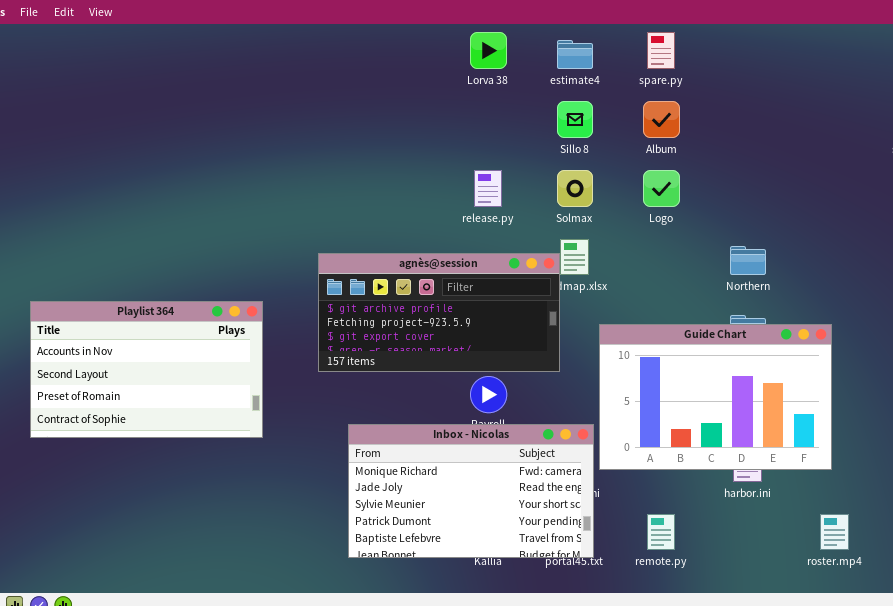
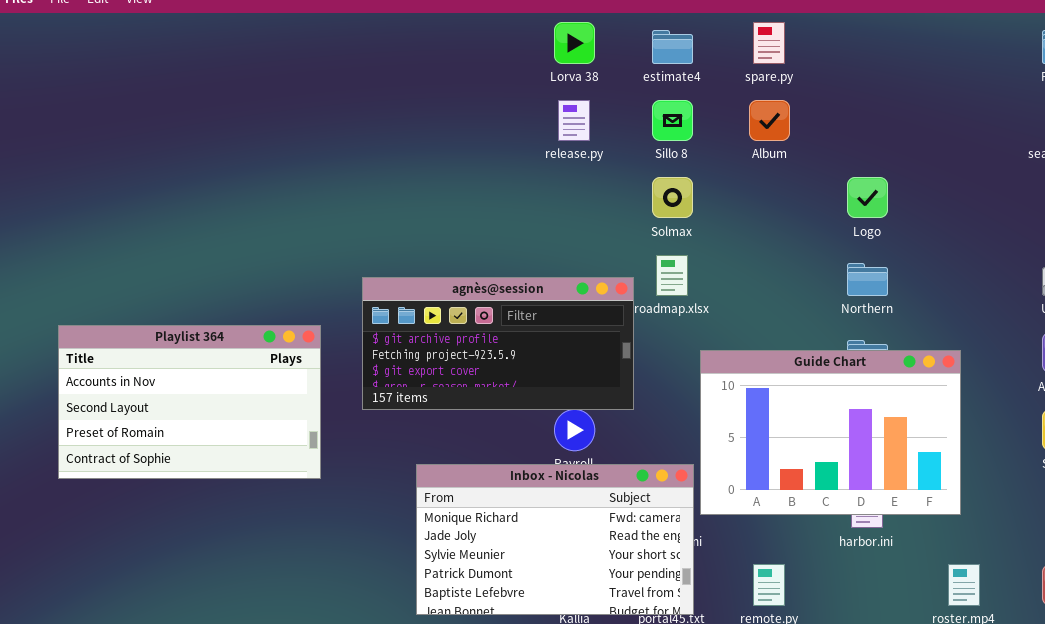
release.py: [474,170,502,207] -> [558,100,590,141], moved
Logo: [643,170,680,207] -> [847,177,888,218], moved
agnès@session: [318,253,560,372] -> [362,277,634,410], moved

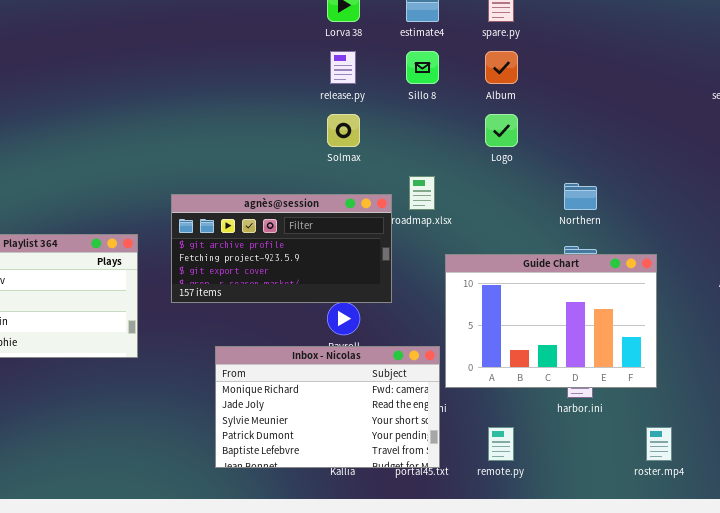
Solmax: [652,177,693,218] -> [327,114,360,147], moved
Logo: [847,177,888,218] -> [485,114,518,147], moved

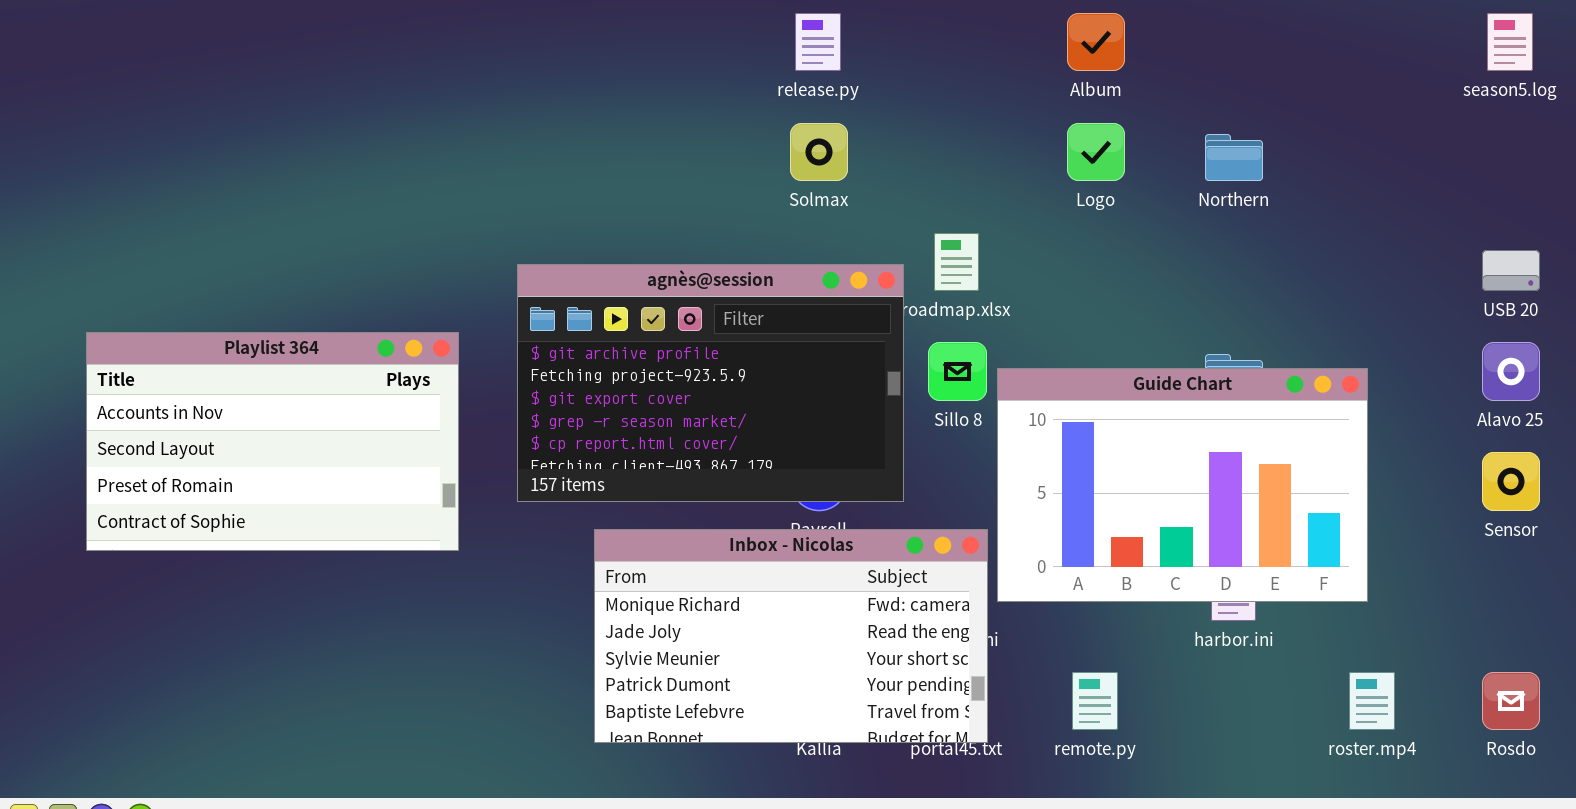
Sillo 8: [406,51,439,84] -> [928,342,987,401], moved
Northern: [564,183,597,210] -> [1205,134,1263,181], moved
agnès@session: [171,194,392,303] -> [517,264,904,502], resized

